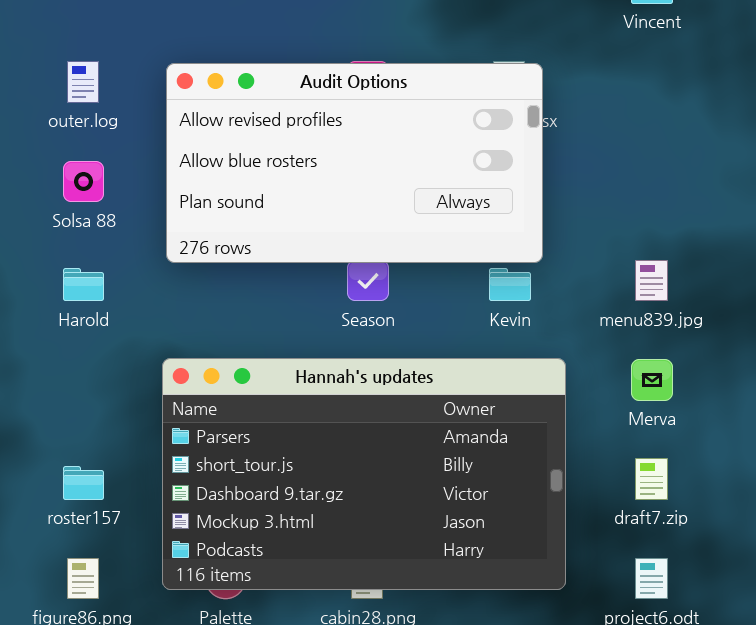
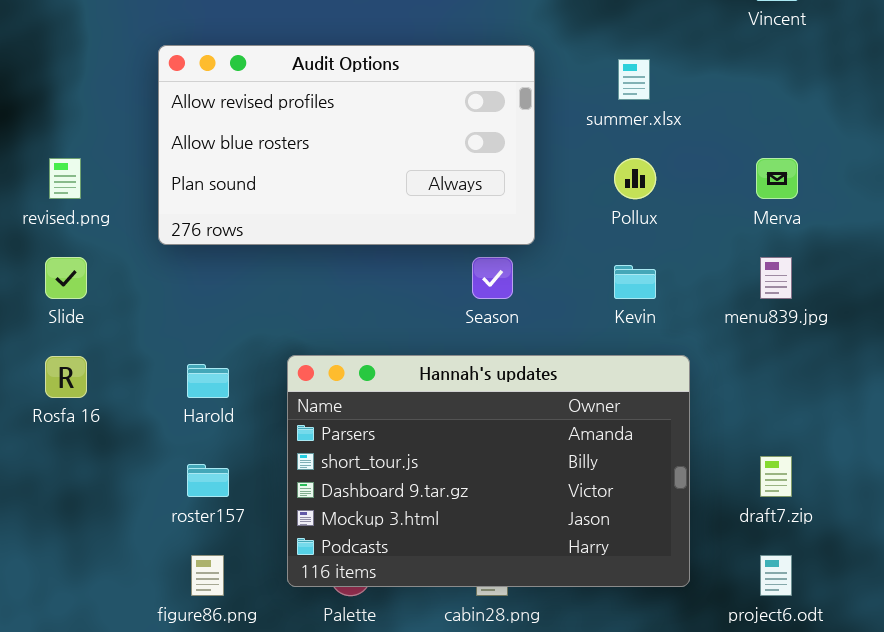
Audit Options: [166,63,543,263] -> [158,45,535,245], moved
Harold: [63,268,104,301] -> [187,364,229,398], moved
Merva: [631,359,673,401] -> [756,158,798,199], moved

